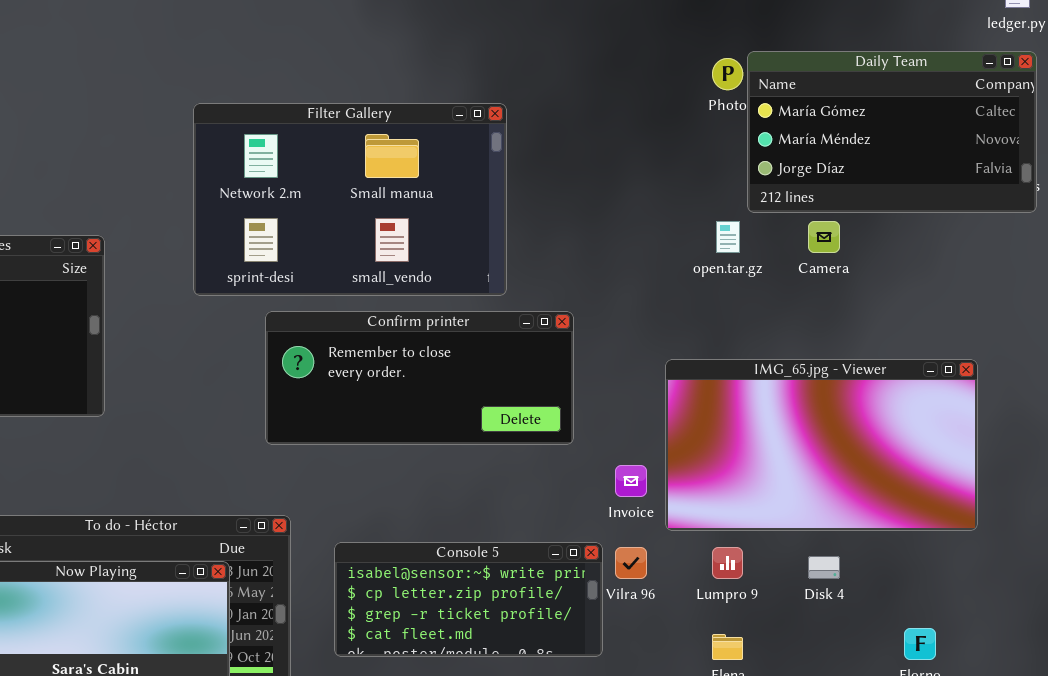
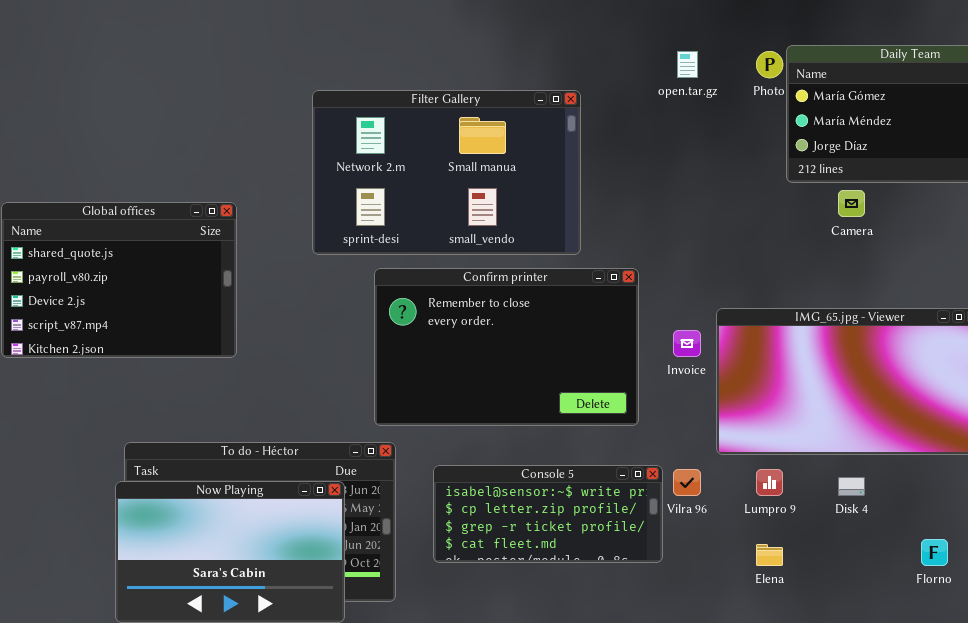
open.tar.gz: [716,221,740,253] -> [677,51,698,78], moved
Confirm printer: [265,311,574,445] -> [374,268,639,426], resized
Invoice: [615,465,647,497] -> [673,330,701,357], moved

